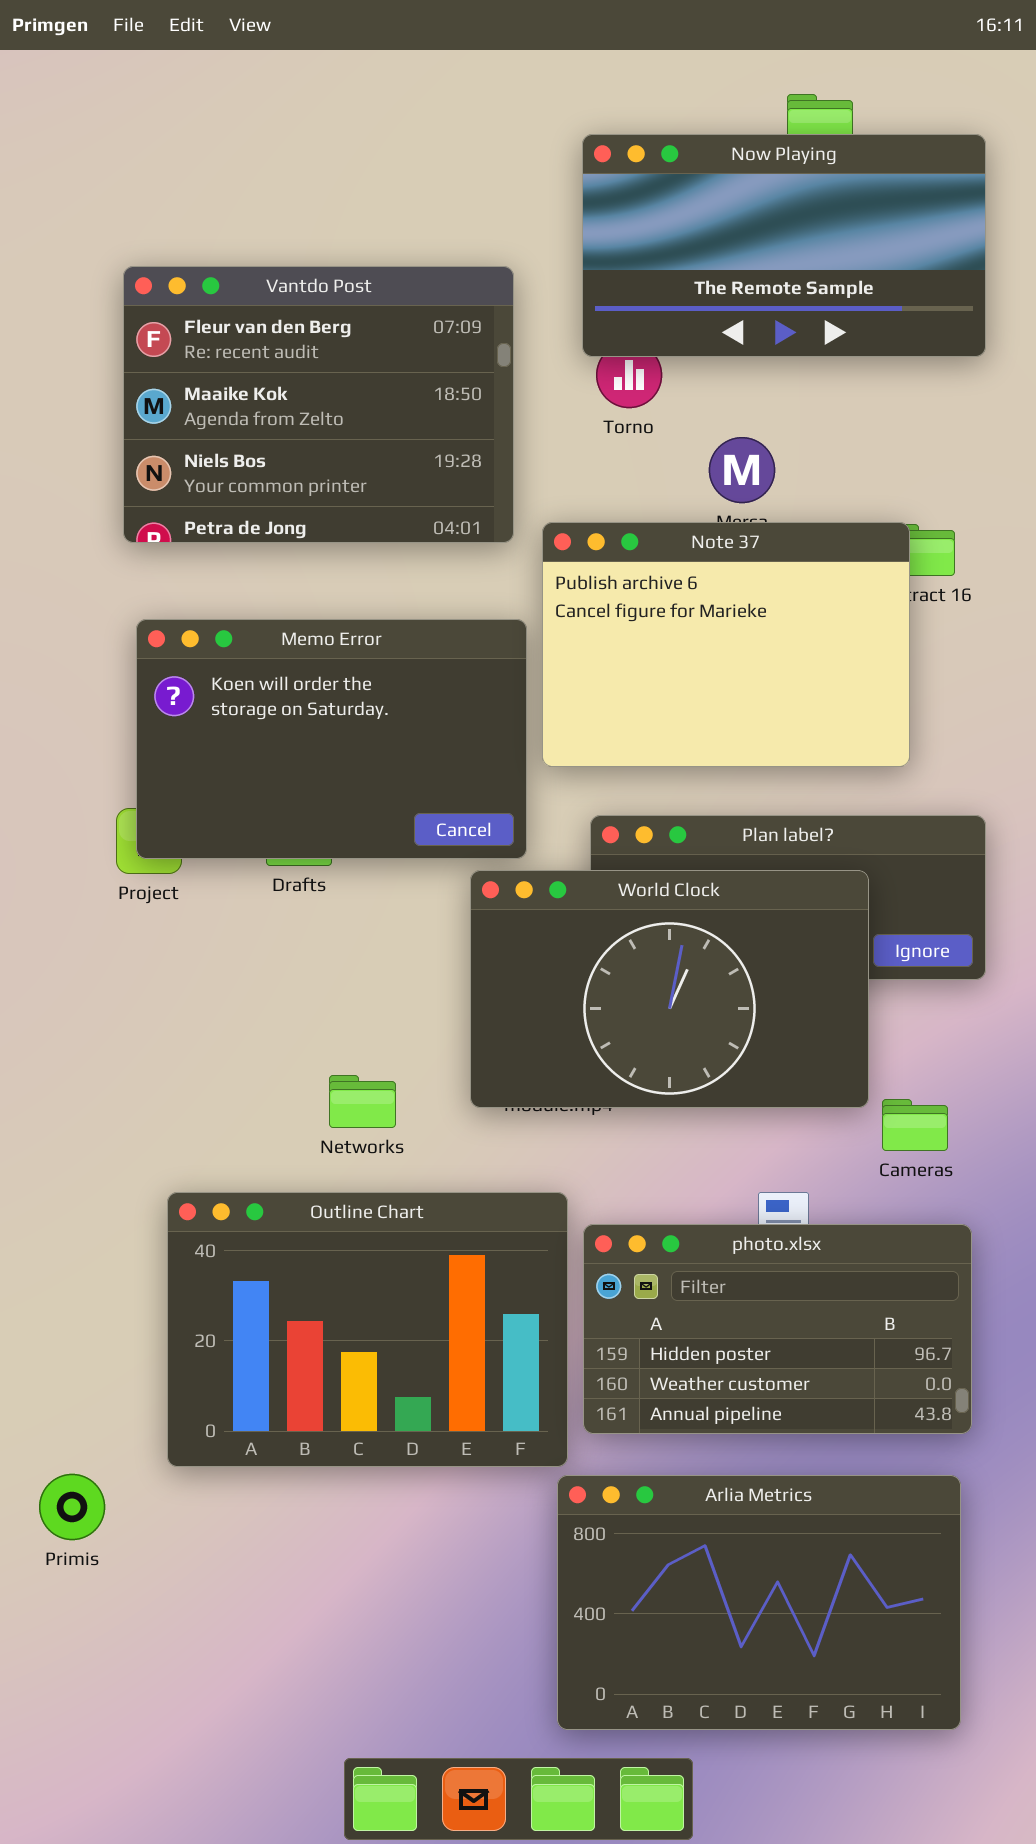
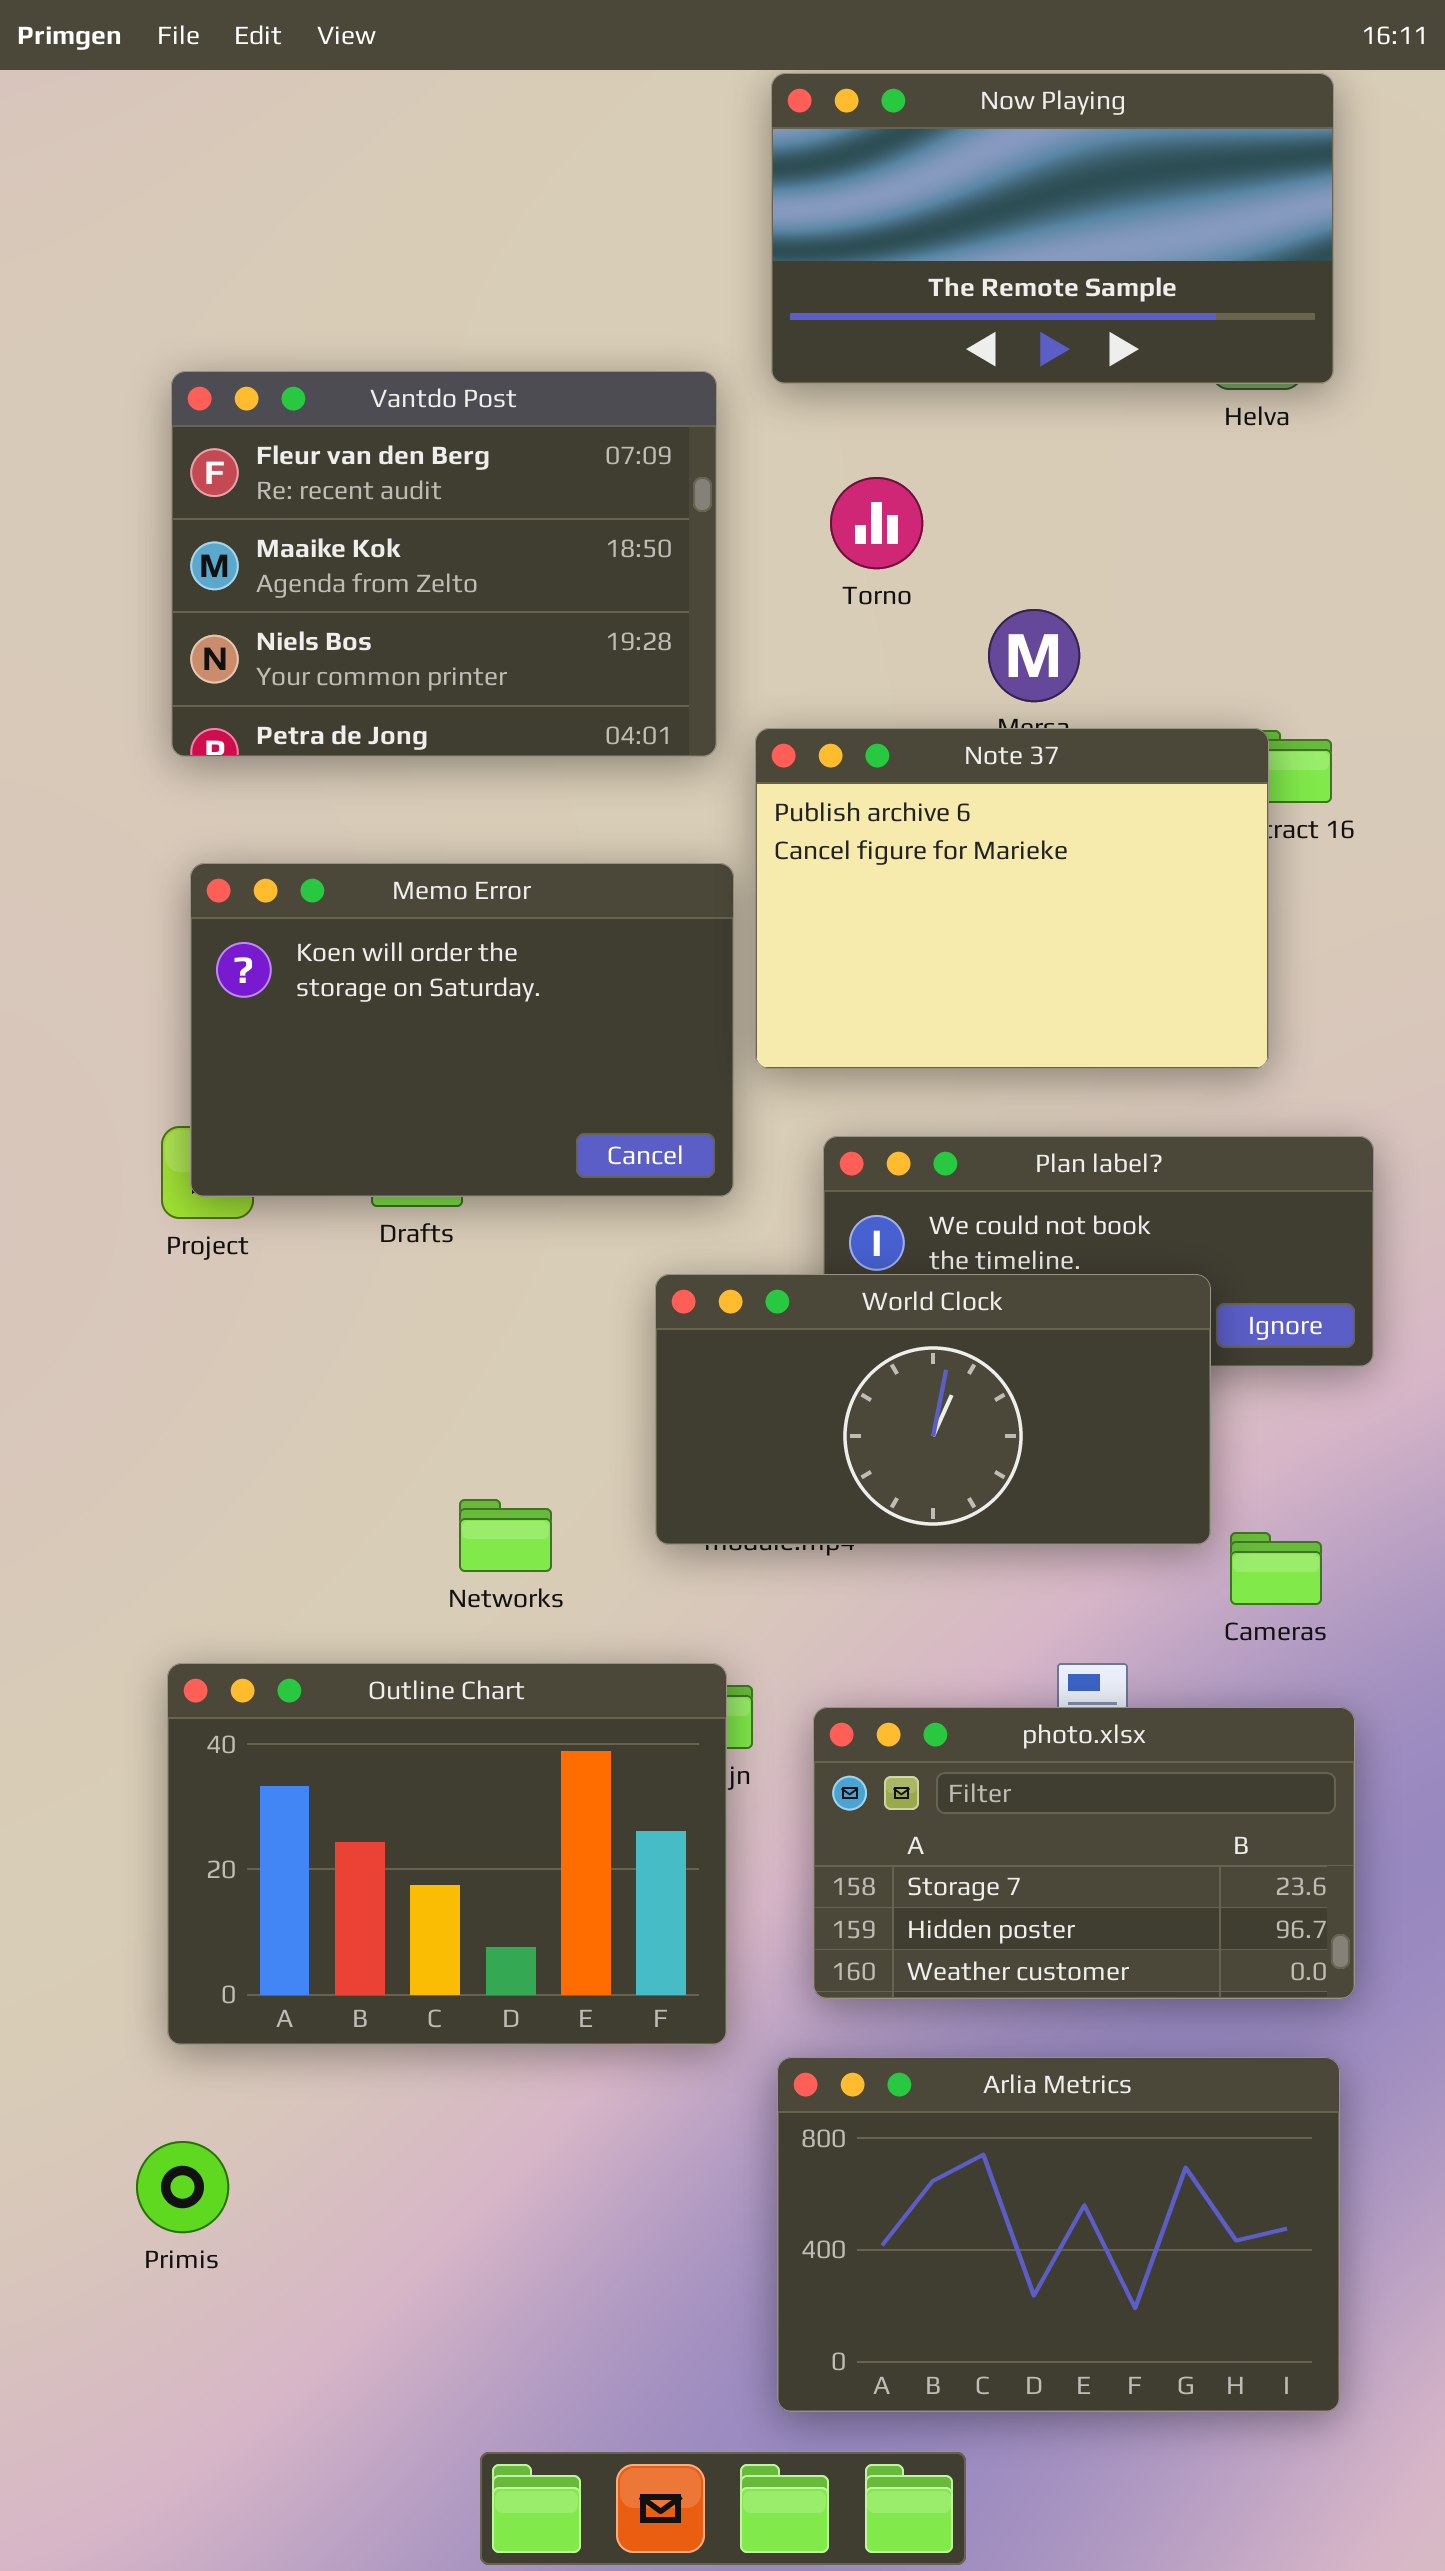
Now Playing: [582,134,986,357] -> [771,73,1334,384], moved
World Clock: [470,870,869,1108] -> [655,1274,1211,1545], resized
Outline Chart: [167,1192,568,1467] -> [167,1663,727,2045], moved
photo.xlsx: [583,1224,972,1434] -> [813,1707,1355,1999], scrolled up 1 row
Primis: [39,1474,105,1540] -> [136,2141,229,2233], moved

